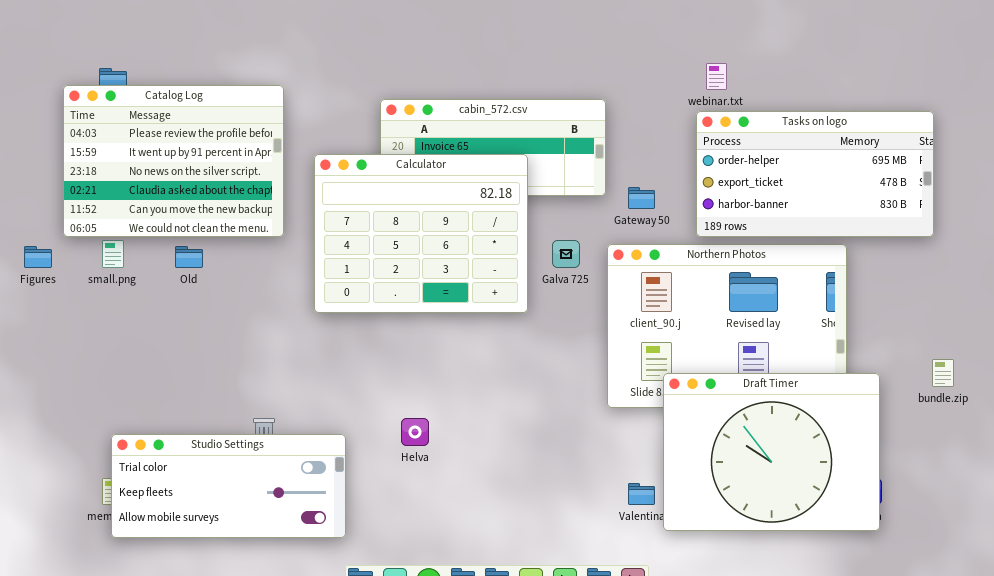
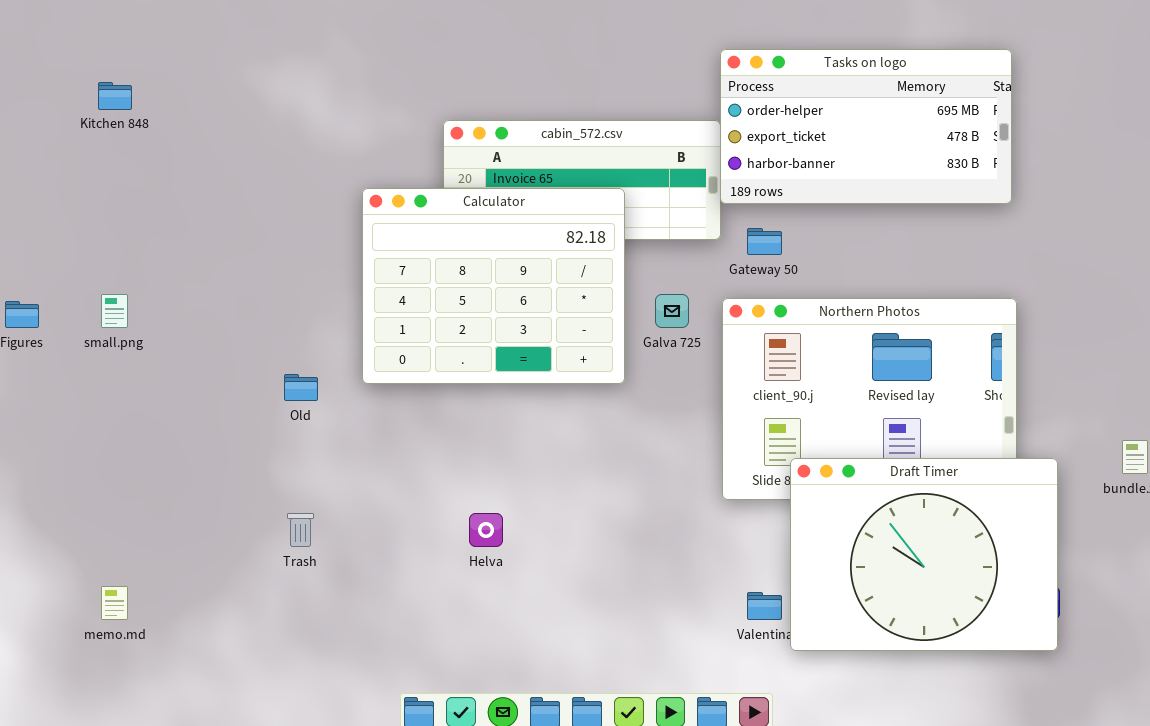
Catalog Log: [63,85,284,237] -> none, closed
Tasks on logo: [696,111,934,237] -> [720,49,1012,204], moved
Old: [175,246,203,268] -> [284,374,318,401], moved
Studio Settings: [111,434,346,538] -> none, closed

